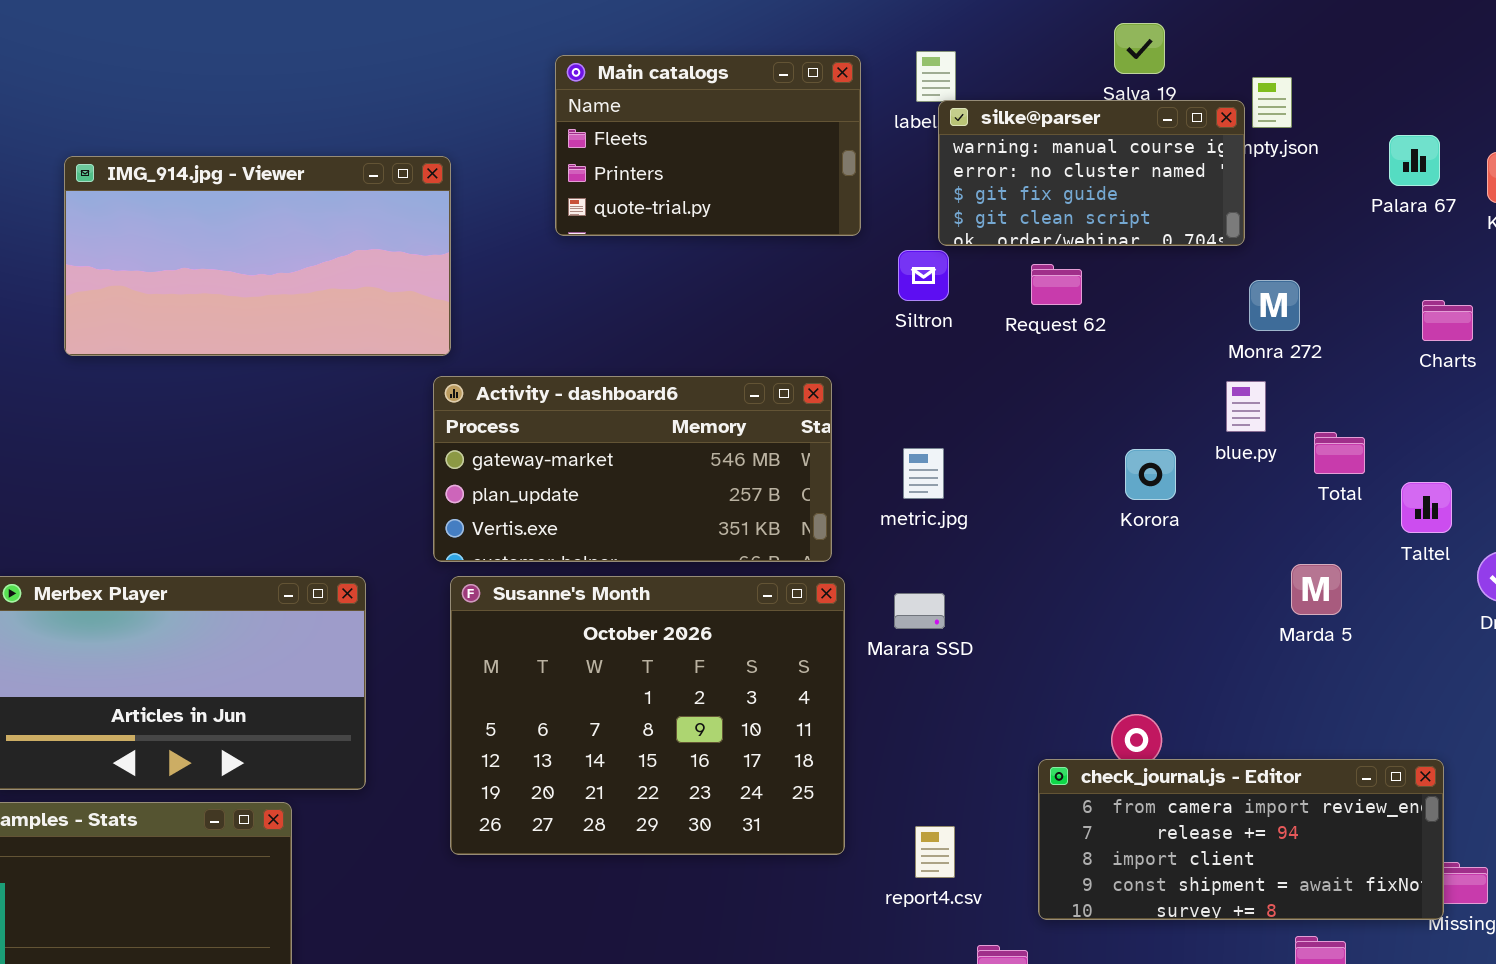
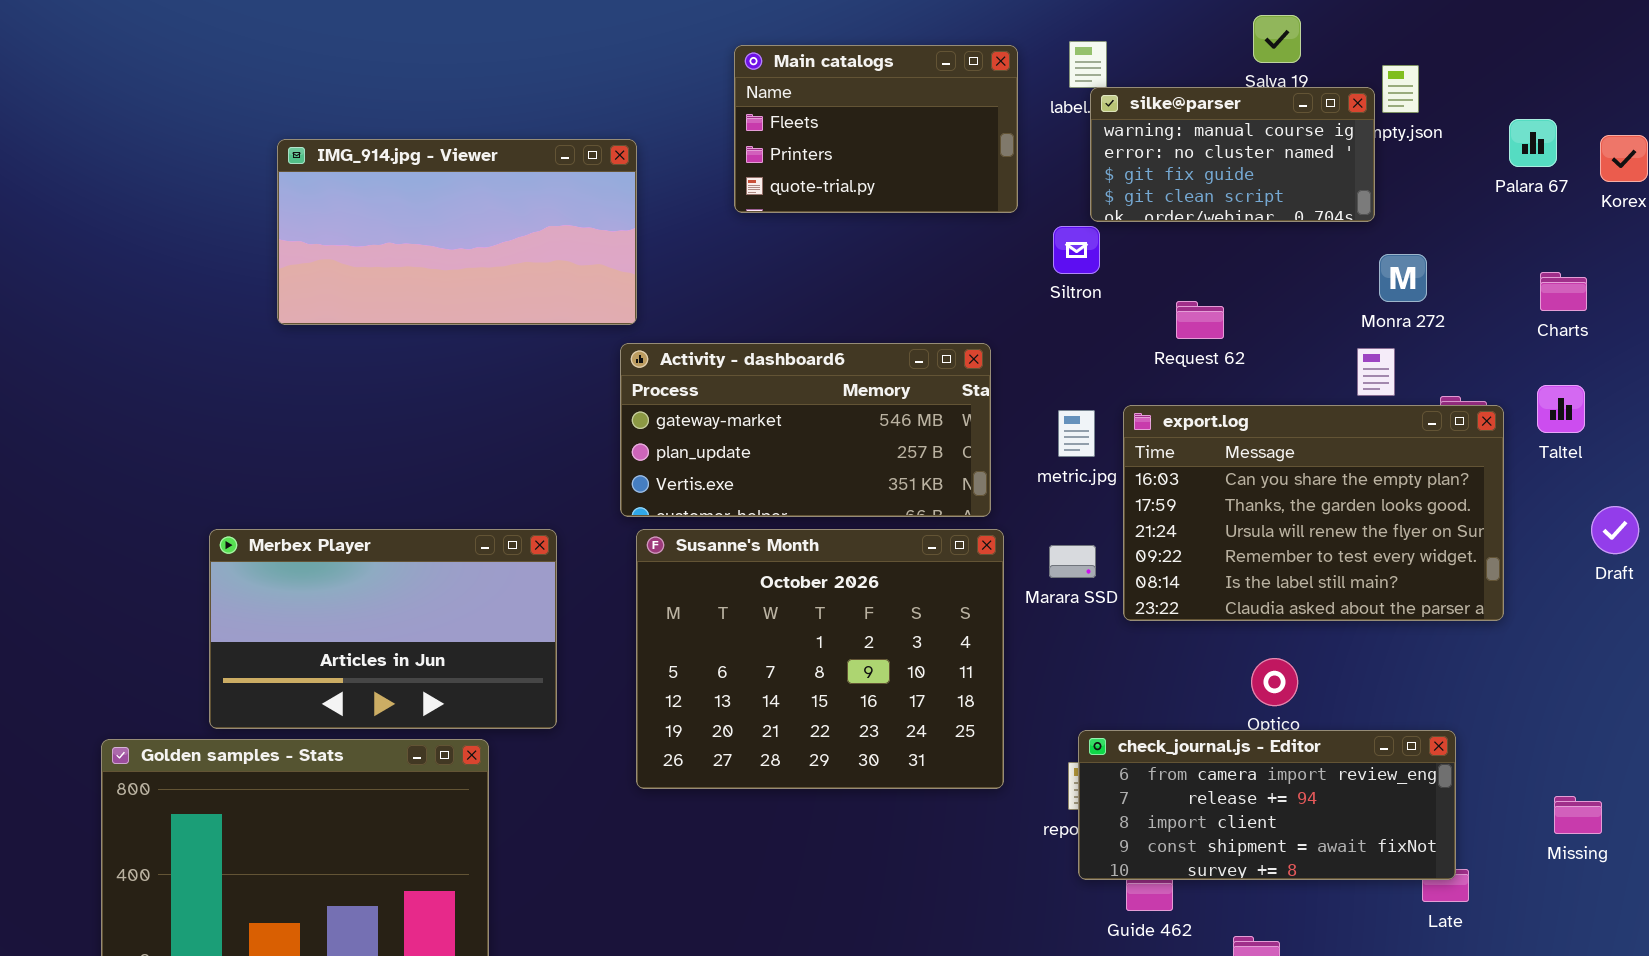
Request 62: [1031,264,1082,305] -> [1176,301,1224,339], moved
export.log: none -> [1123,405,1504,621], opened
Taltel: [1401,482,1452,533] -> [1537,385,1585,433], moved
check_journal.js - Editor: [1038,759,1444,920] -> [1078,730,1456,880], moved

